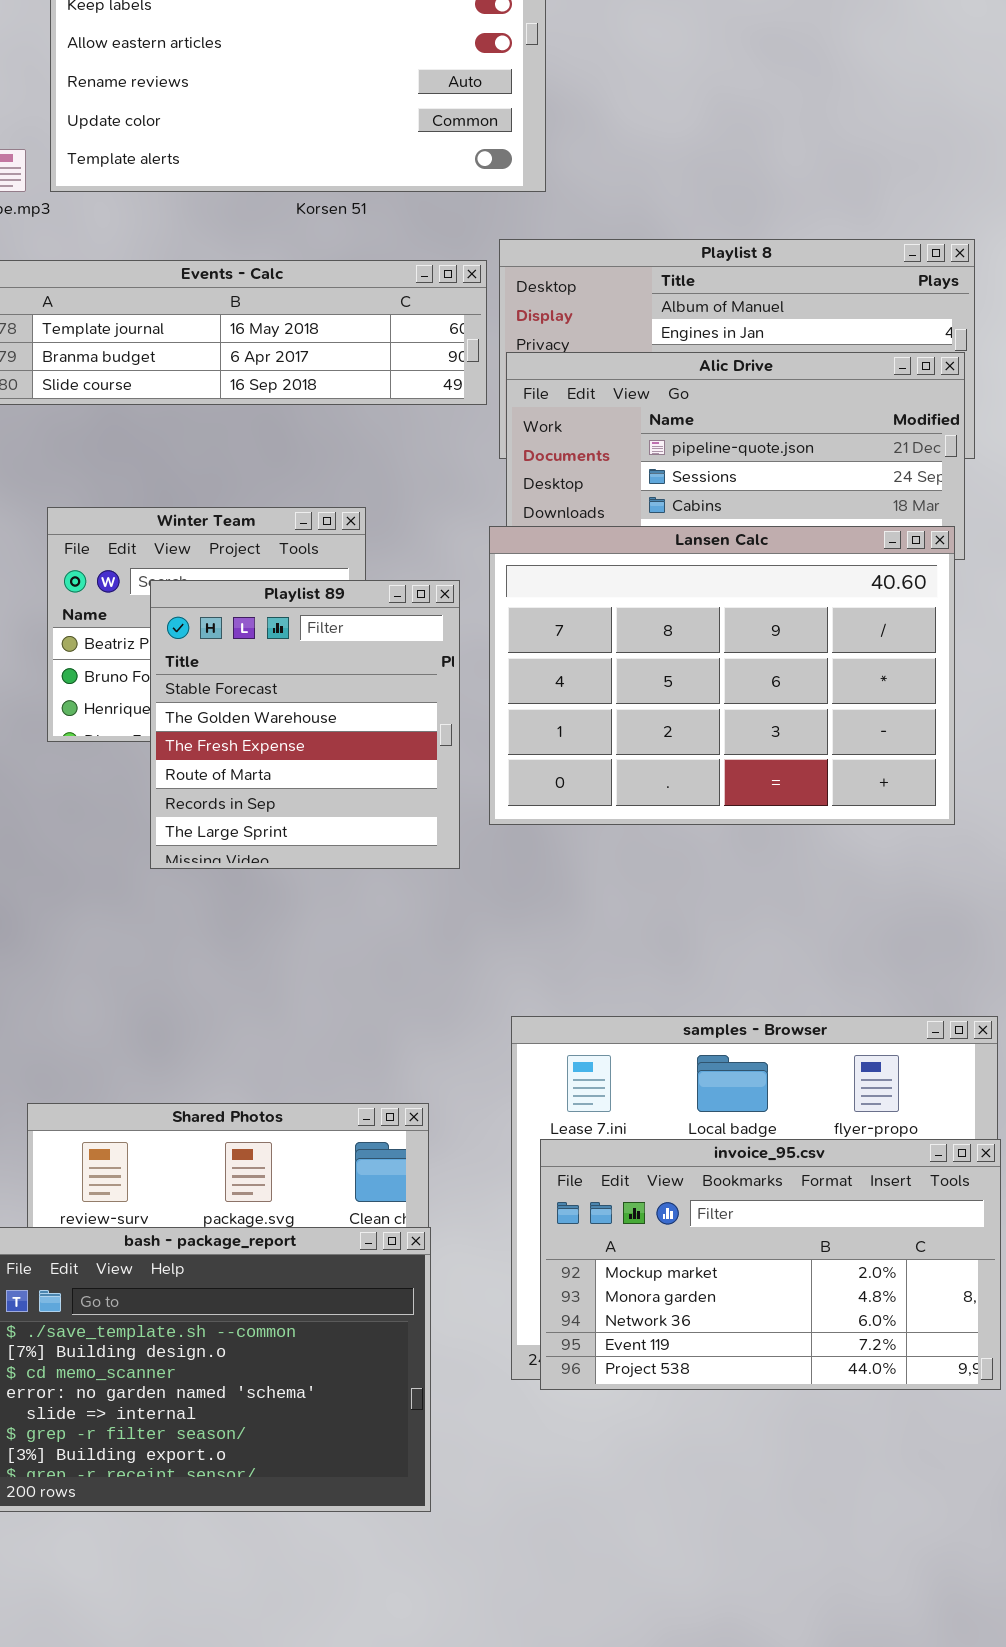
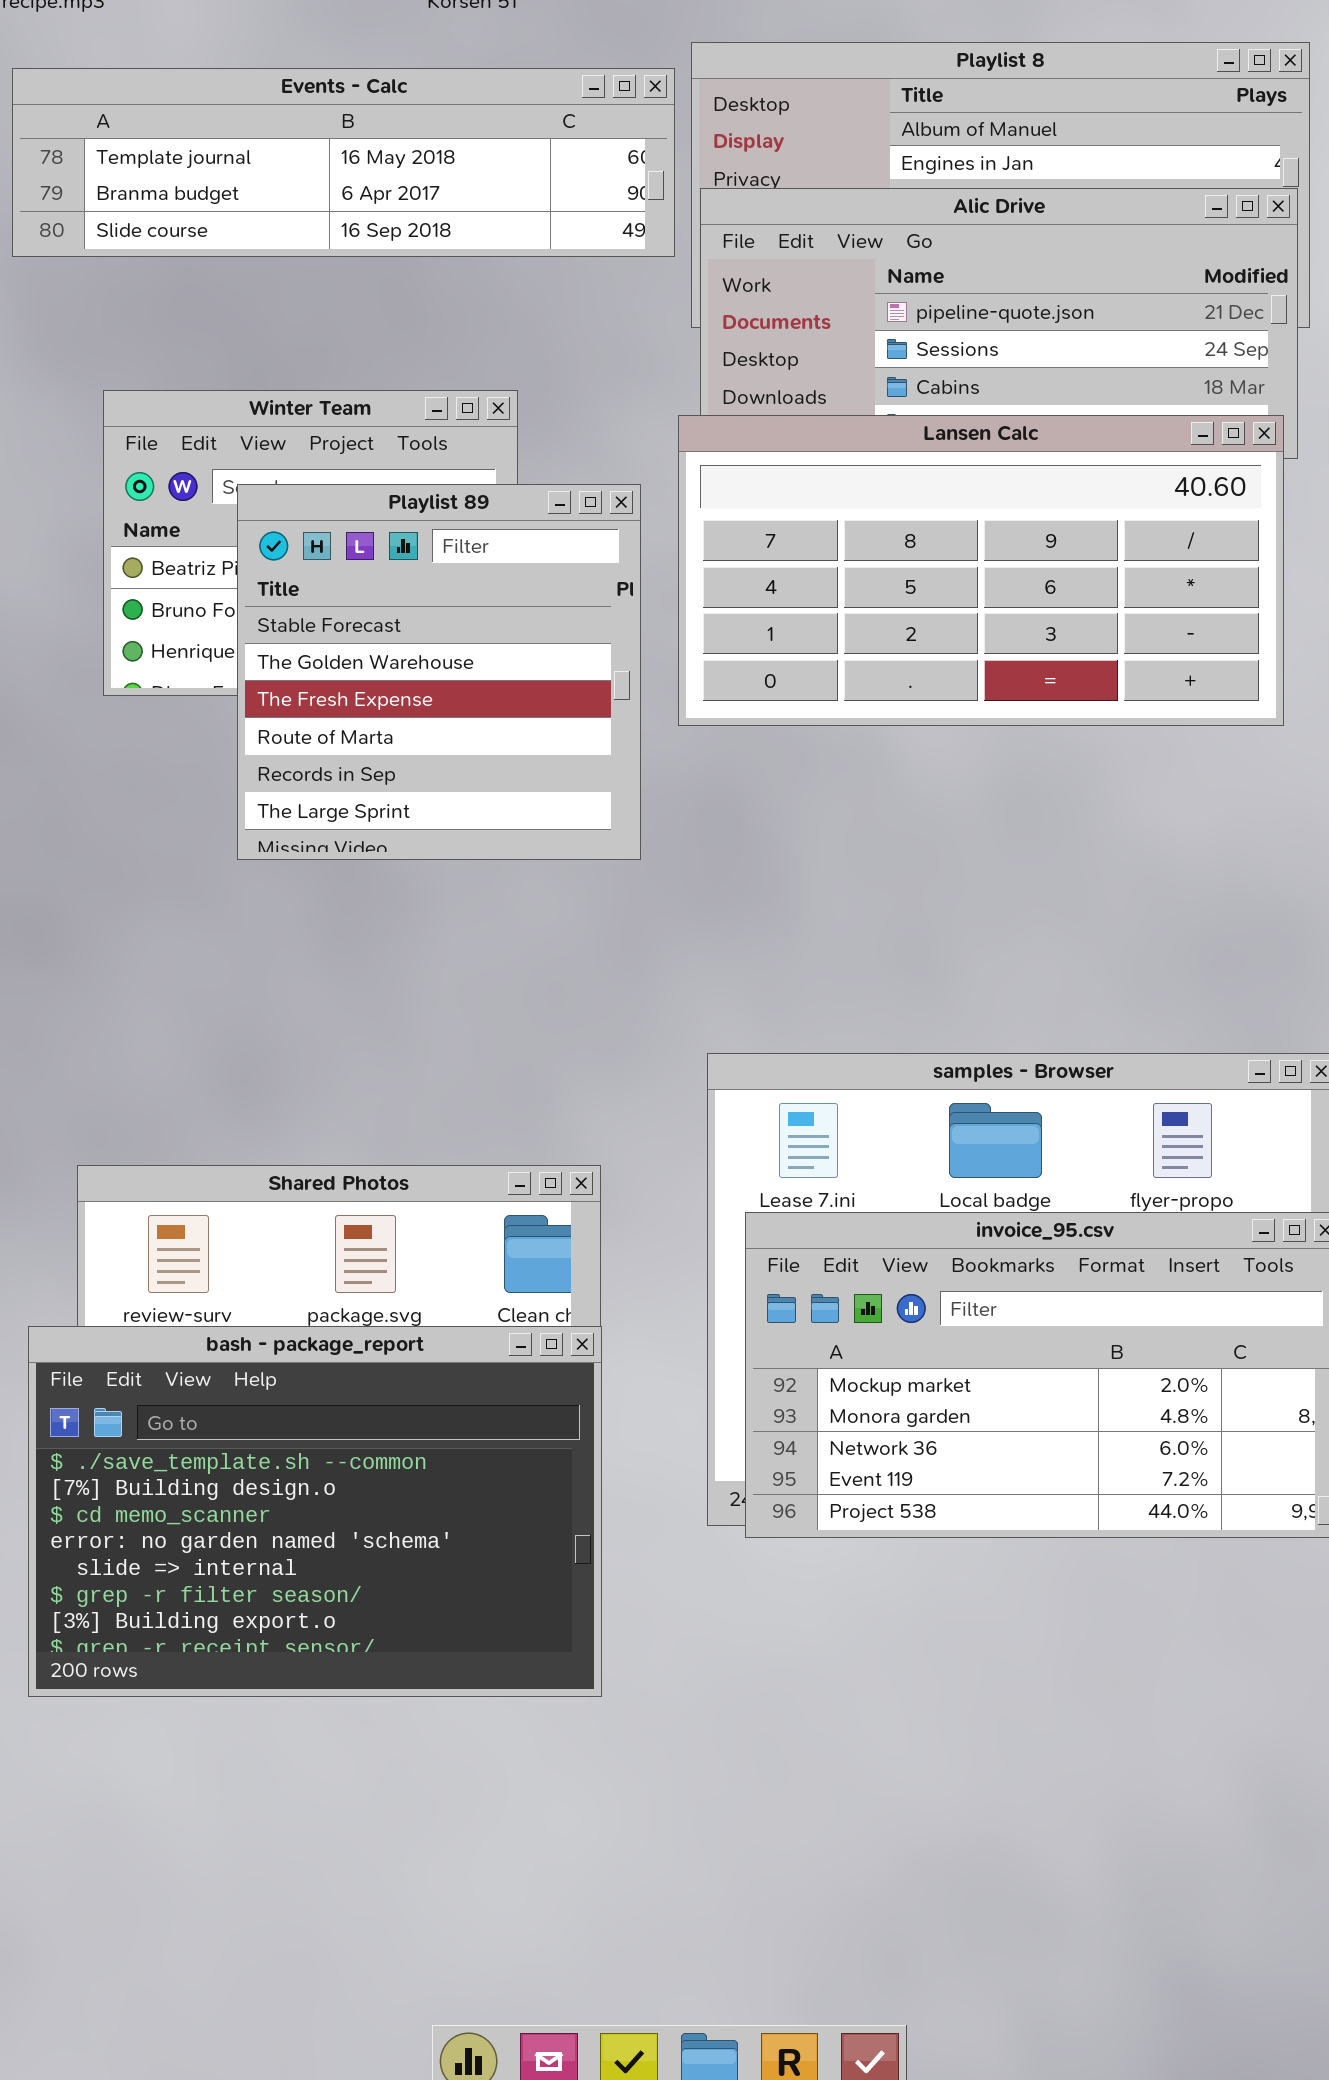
Lansen Calc: [489,526,955,825] -> [678,415,1284,726], resized

